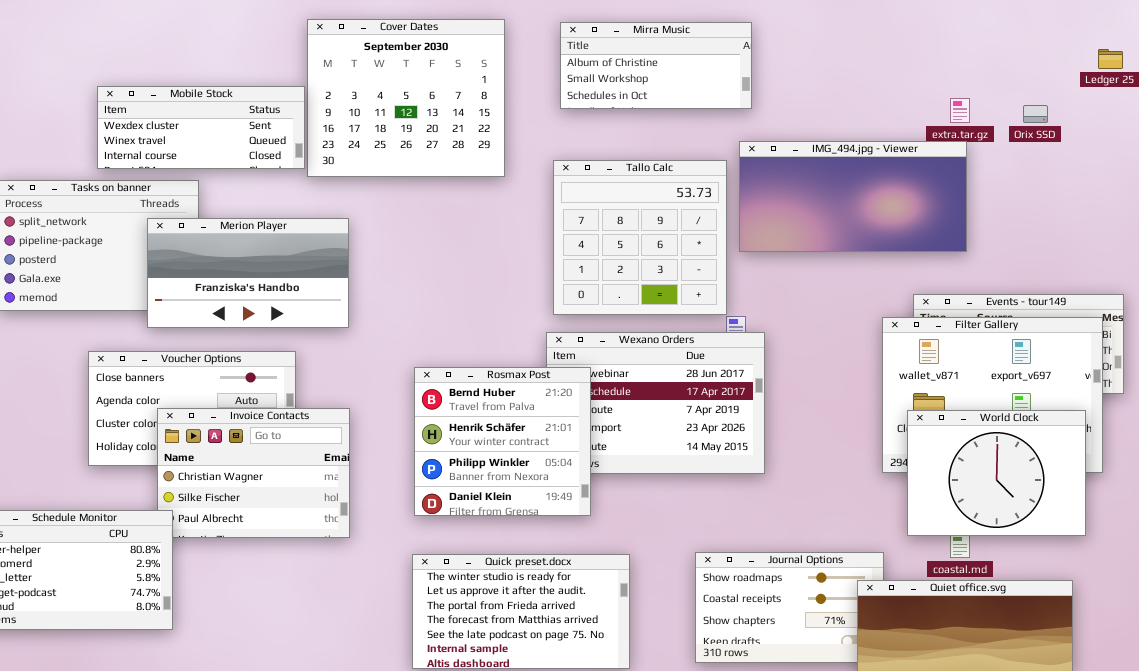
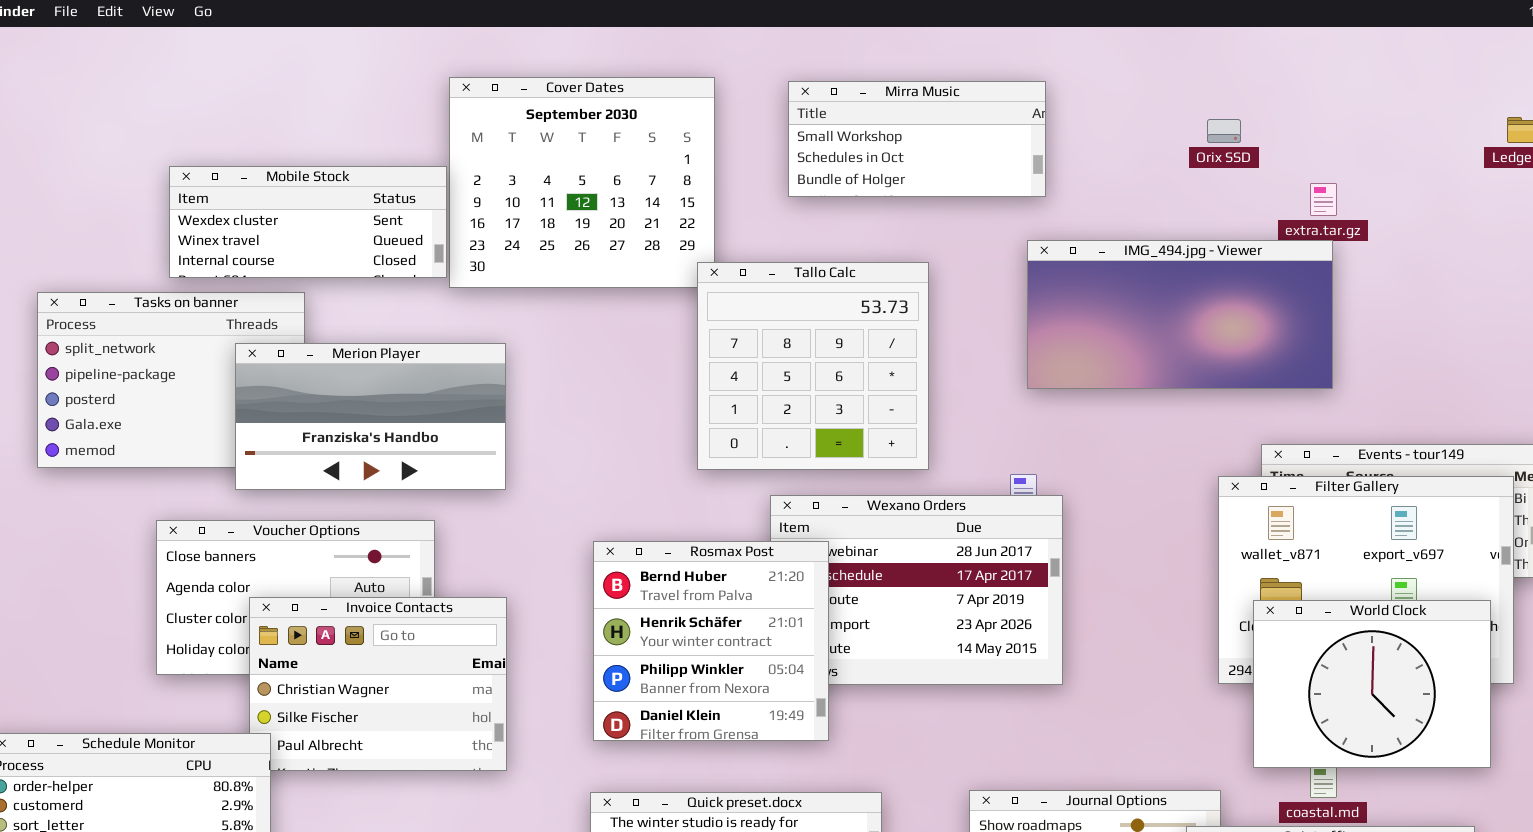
Mirra Music: [560,22,752,109] -> [788,81,1046,197], scrolled down 1 row
Orix SSD: [1023,105,1048,123] -> [1207,119,1241,143], moved
Tallo Calc: [553,160,727,315] -> [697,262,929,470], moved

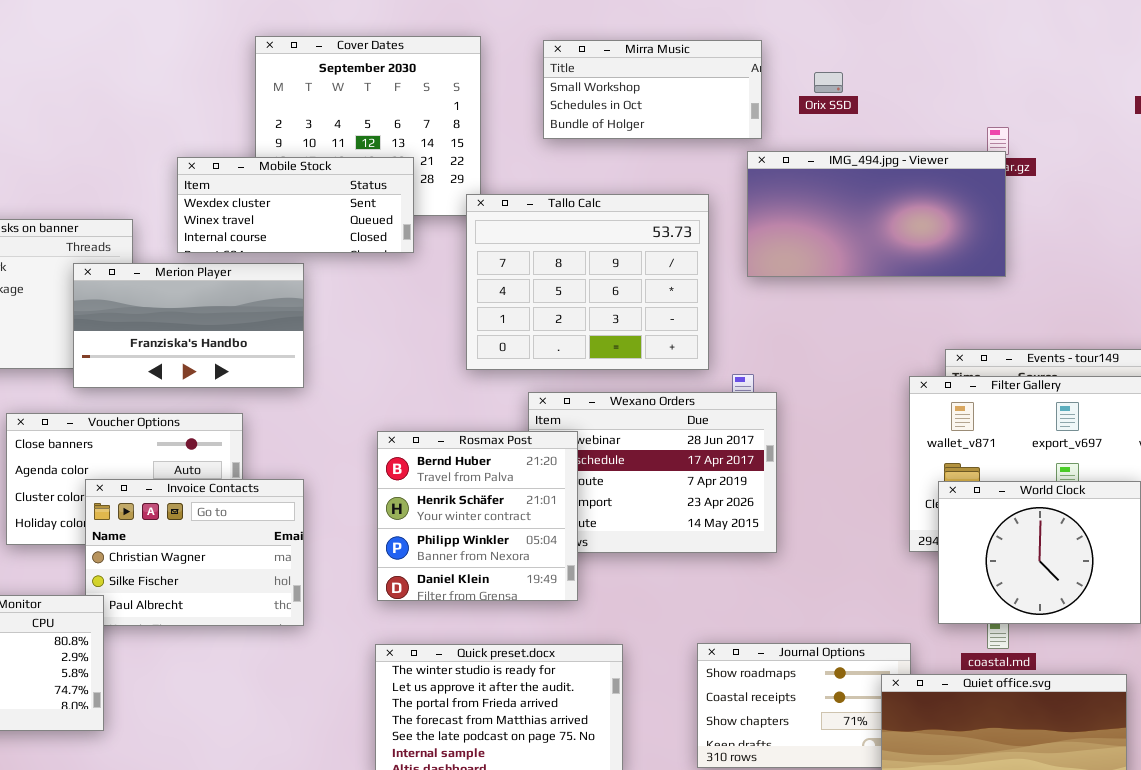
Orix SSD: [1207,119,1241,143] -> [814,72,843,93], moved
Mobile Stock: [169,166,447,278] -> [177,157,414,253], moved
IMG_494.jpg - Viewer: [1027,240,1333,389] -> [747,151,1006,277], moved
Tallo Calc: [697,262,929,470] -> [466,194,709,370], resized

